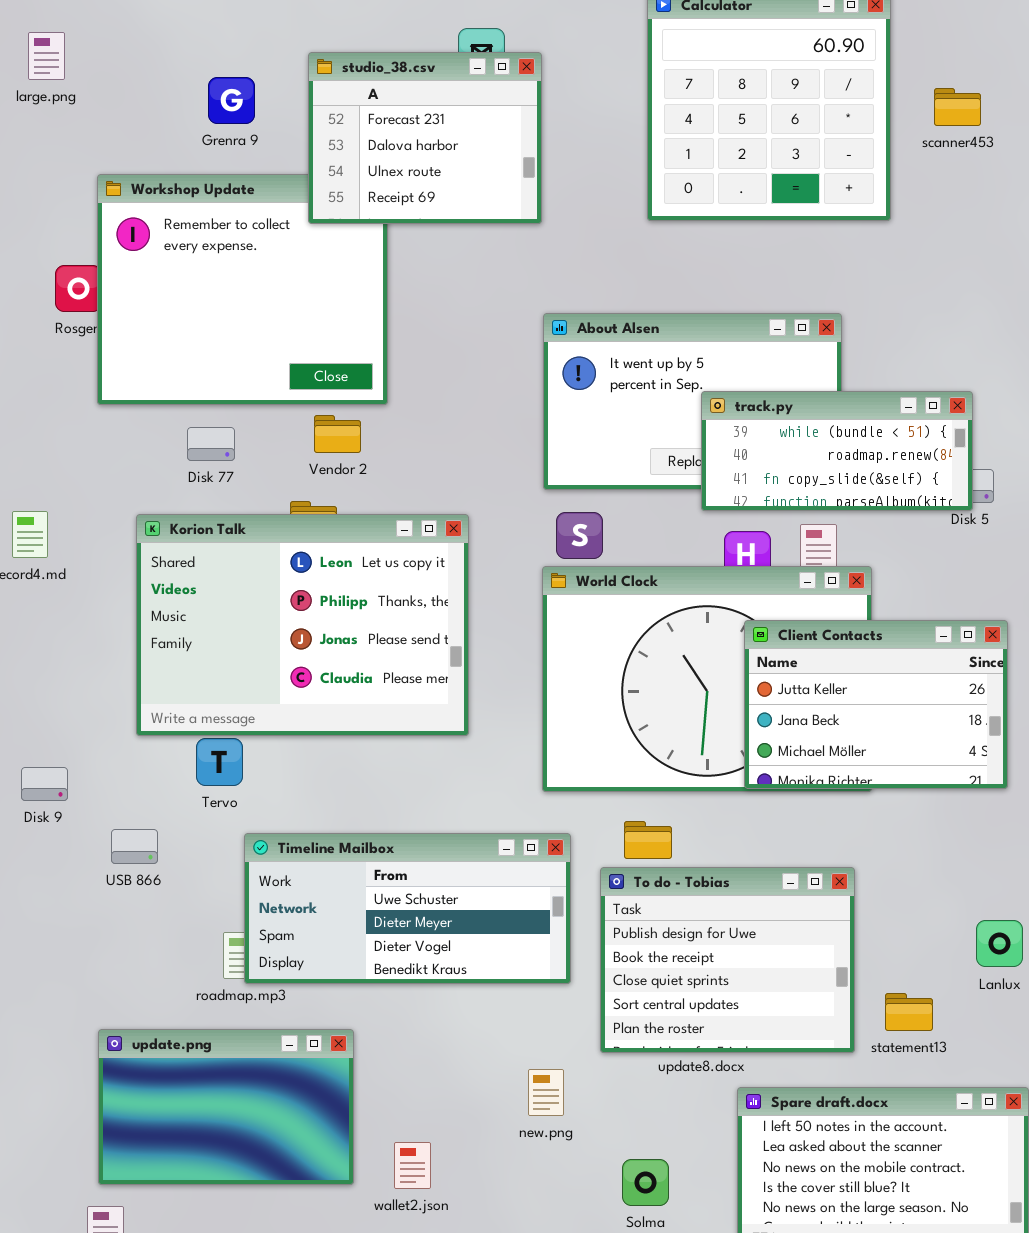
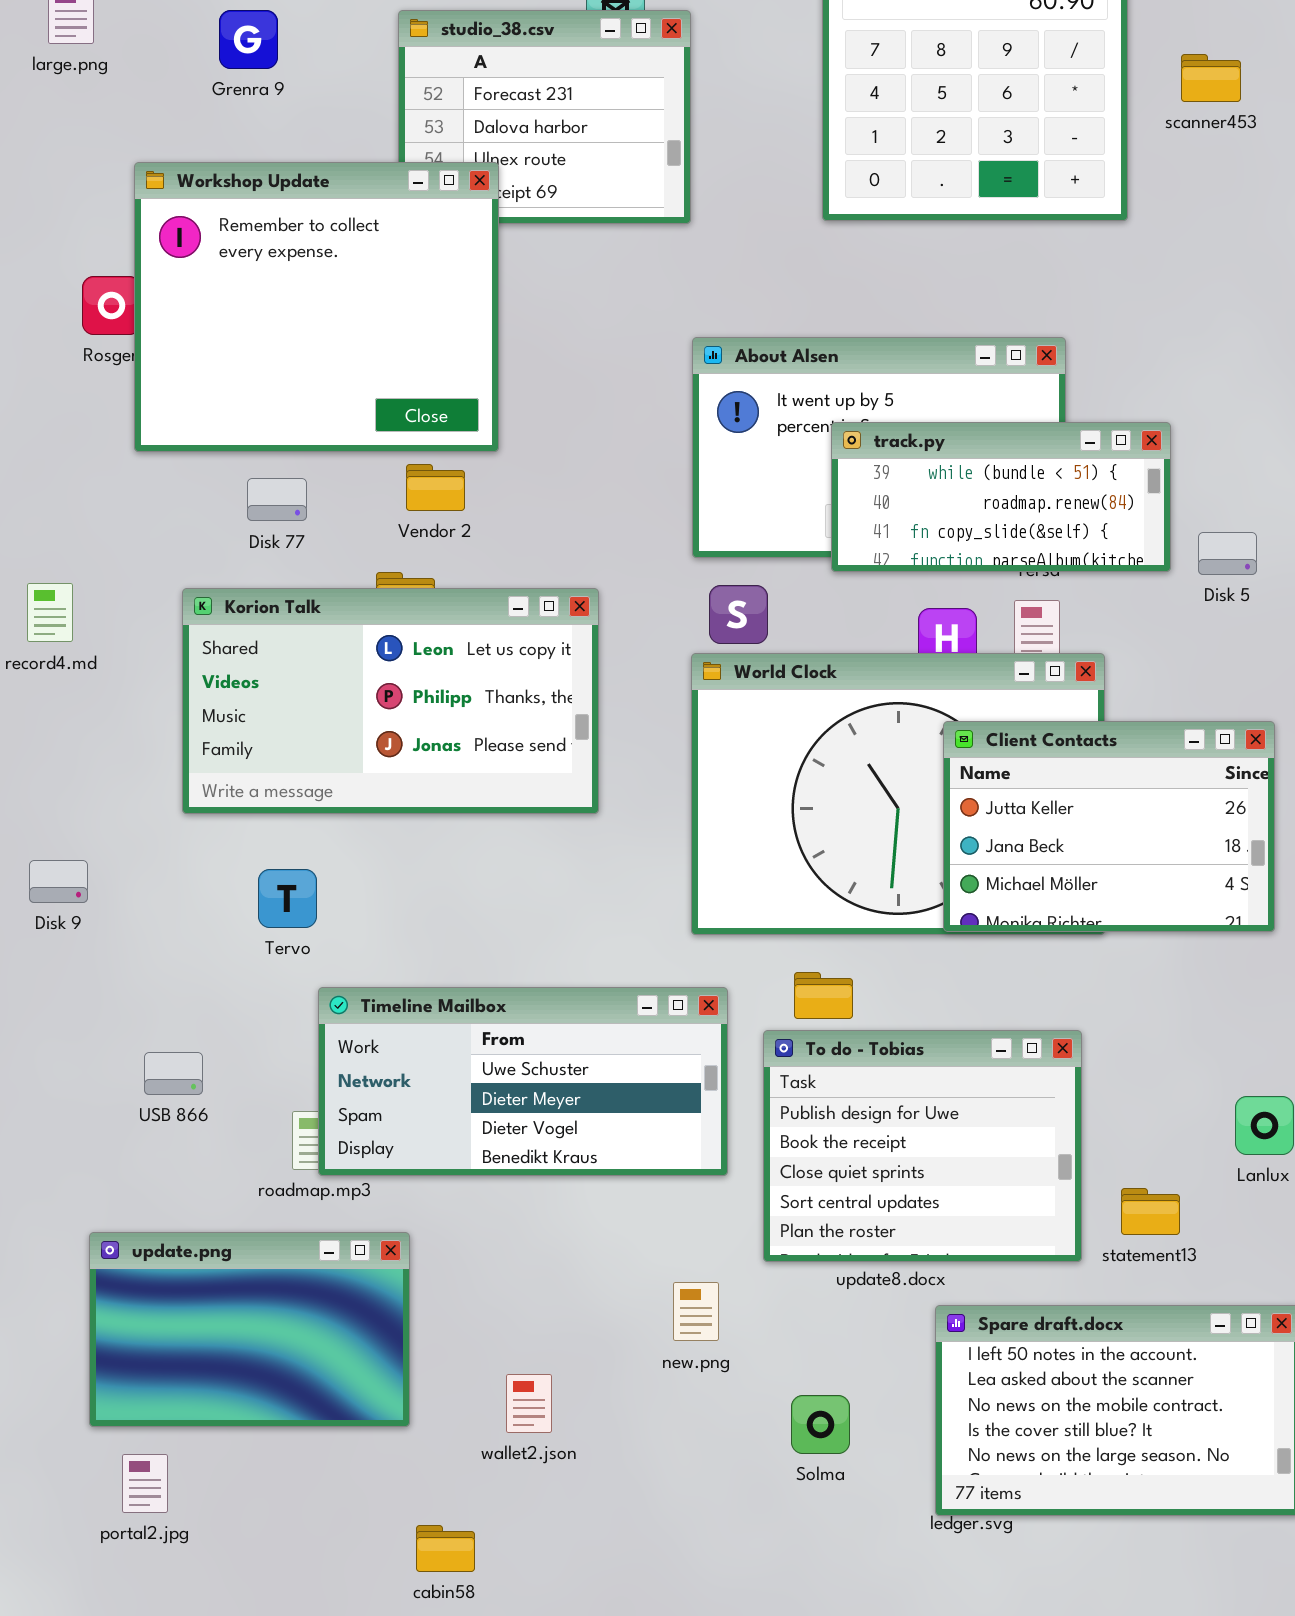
Grenra 9: [208,77,255,124] -> [219,10,278,69], moved
Workshop Update: [97,174,388,405] -> [134,162,499,452], raised
track.py: [701,391,973,511] -> [831,422,1171,572], moved
Korion Talk: [136,514,469,736] -> [182,588,599,814], resized
Disk 9: [21,767,68,801] -> [29,860,88,903], moved
USB 866: [111,829,158,864] -> [144,1052,203,1095], moved
update.png: [98,1029,354,1185] -> [89,1232,410,1427], moved

